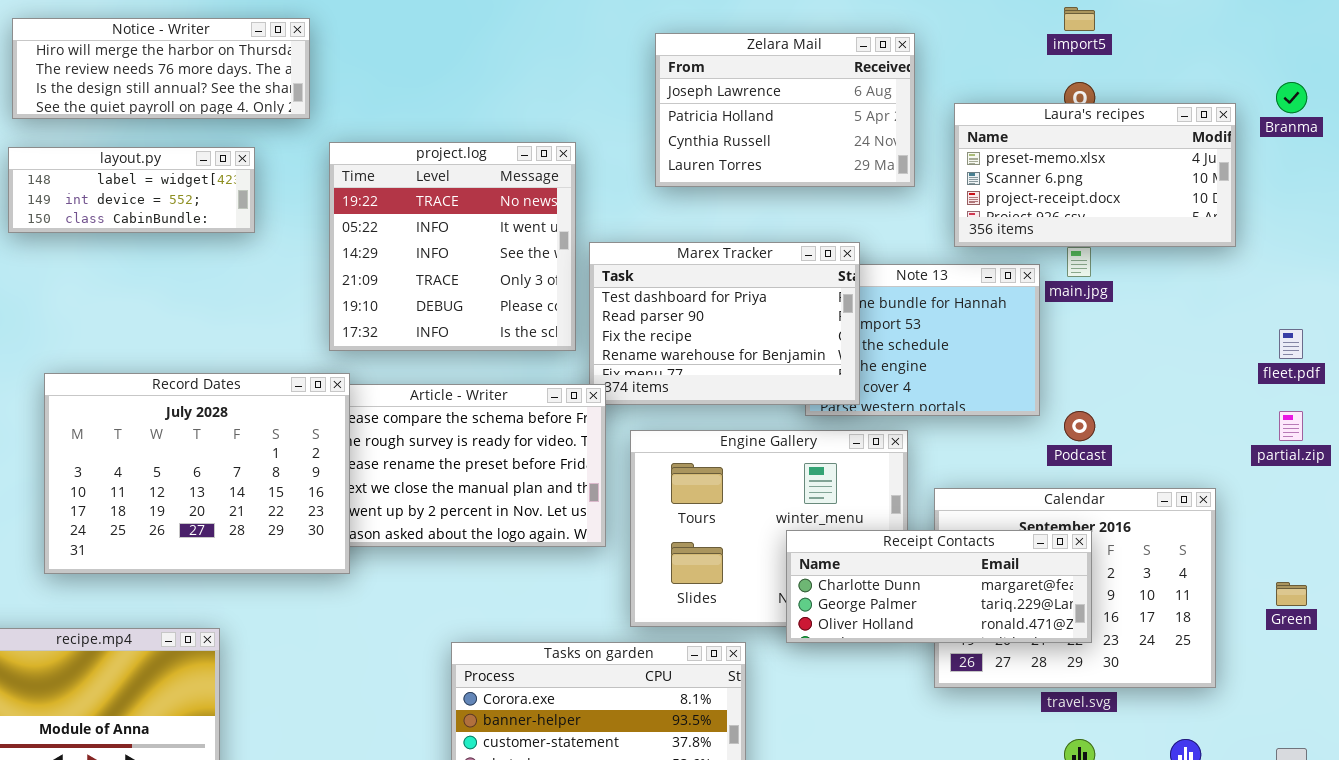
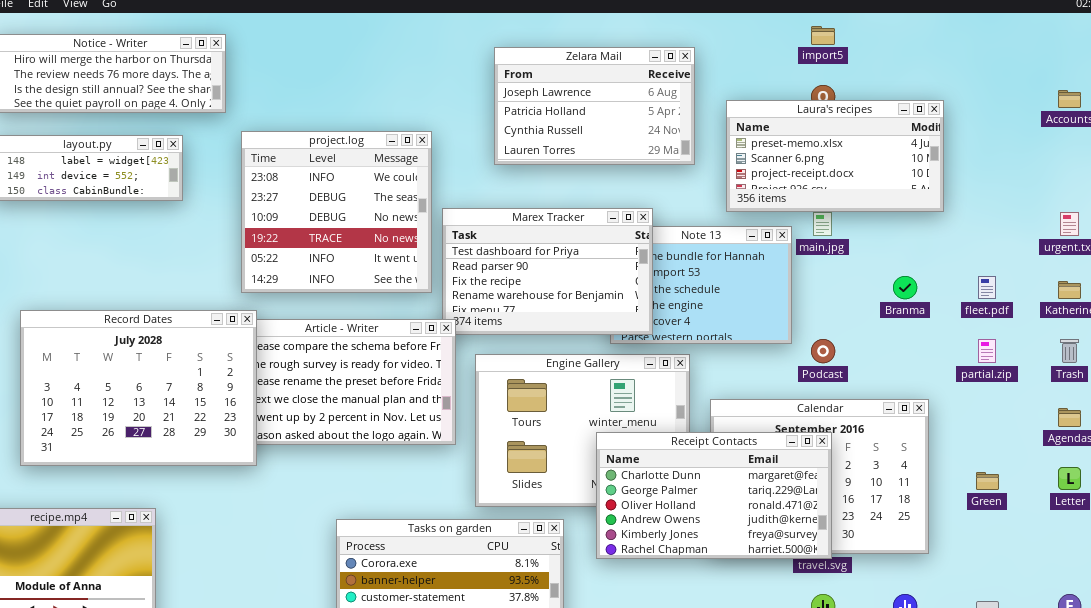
Branma: [1276,82,1307,113] -> [893,276,917,299], moved
project.log: [329,142,576,351] -> [241,131,432,293], scrolled up 3 rows
Receipt Contacts: [786,530,1092,643] -> [596,432,832,559], resized

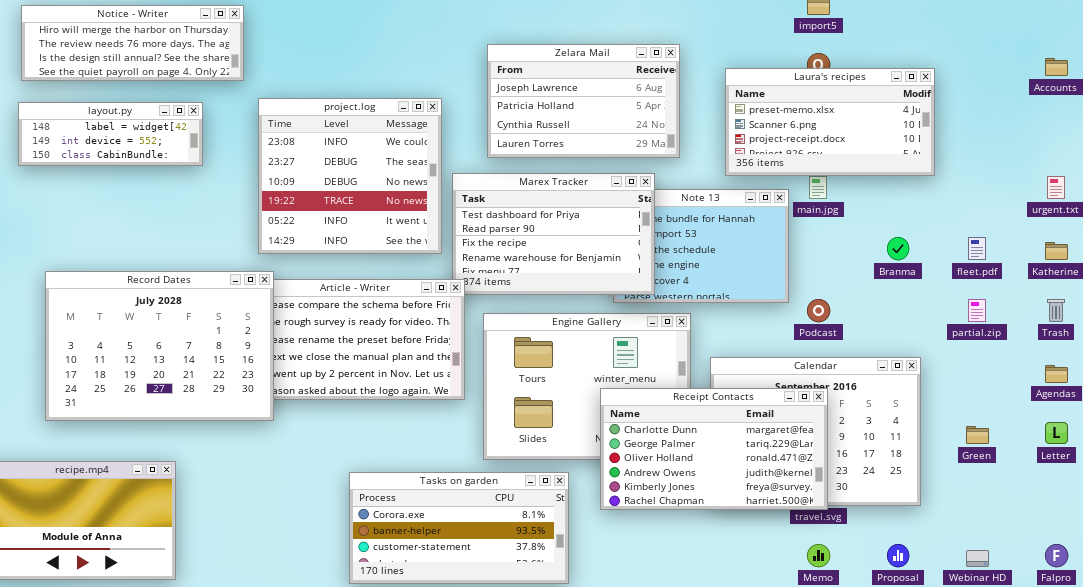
Zelara Mail: [494,47,695,165] -> [487,44,680,158], moved

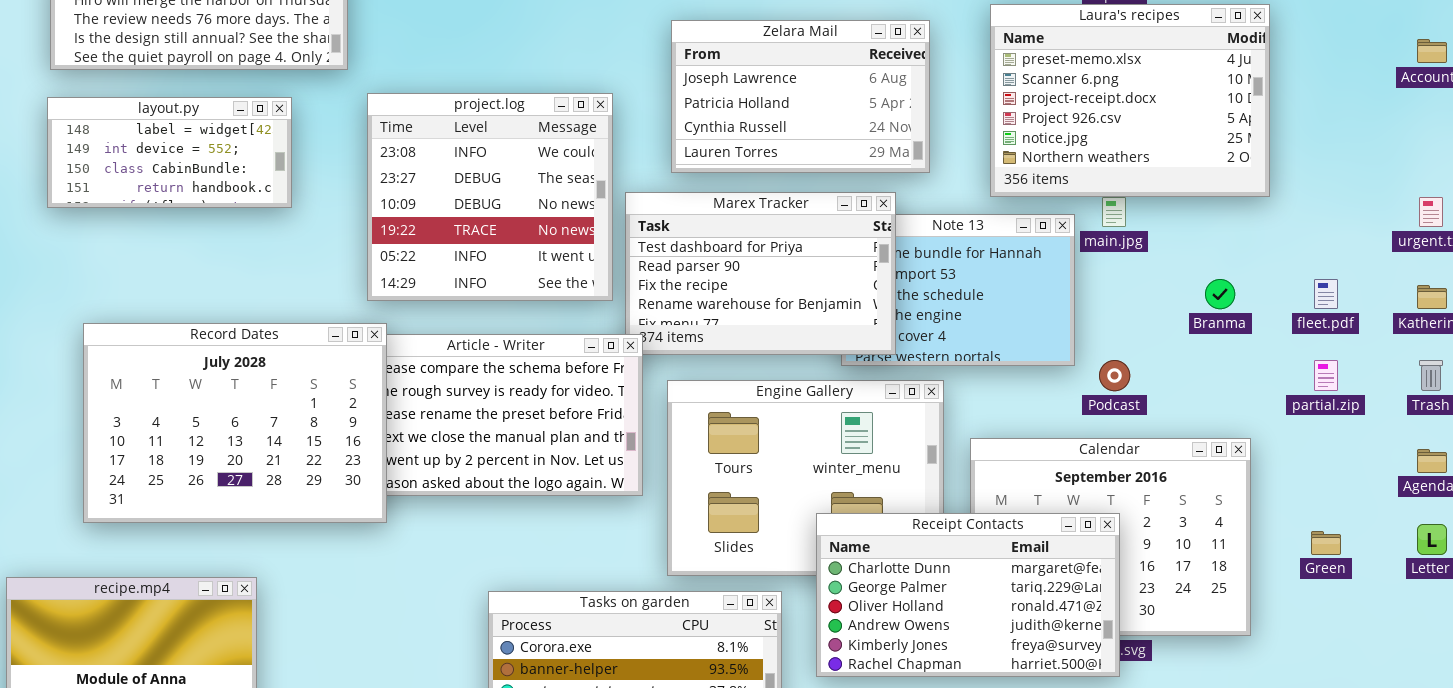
Laura's recipes: [725,68,935,176] -> [990,4,1270,197], resized
layout.py: [18,102,203,166] -> [47,97,292,208], resized
Receipt Contacts: [600,388,828,510] -> [816,513,1120,677], moved

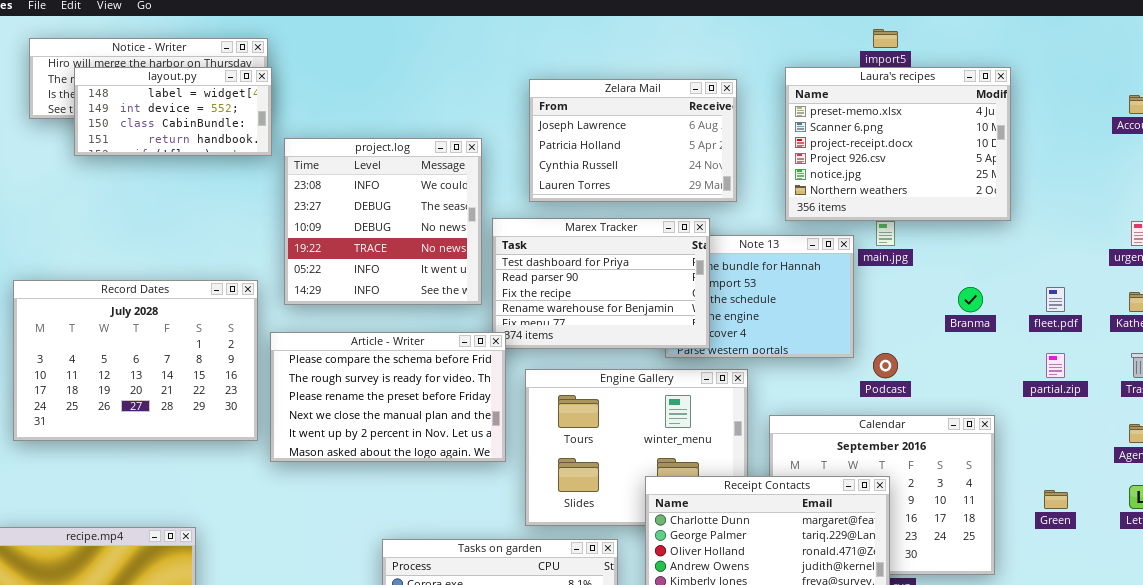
layout.py: [47,97,292,208] -> [74,67,272,156], moved
Record Dates: [83,323,387,523] -> [13,280,258,441], moved

